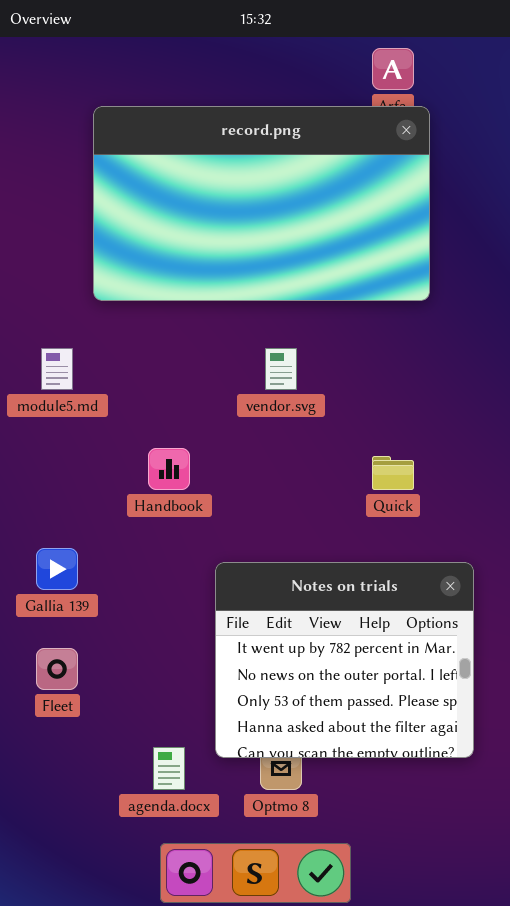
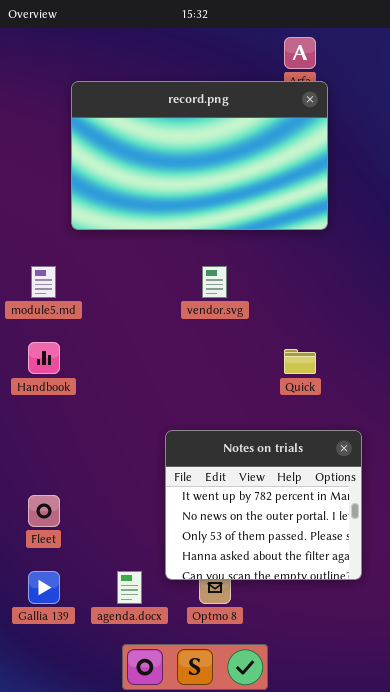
Handbook: [148,448,190,490] -> [28,342,60,374], moved
Gallia 139: [36,548,78,590] -> [28,571,60,604], moved

